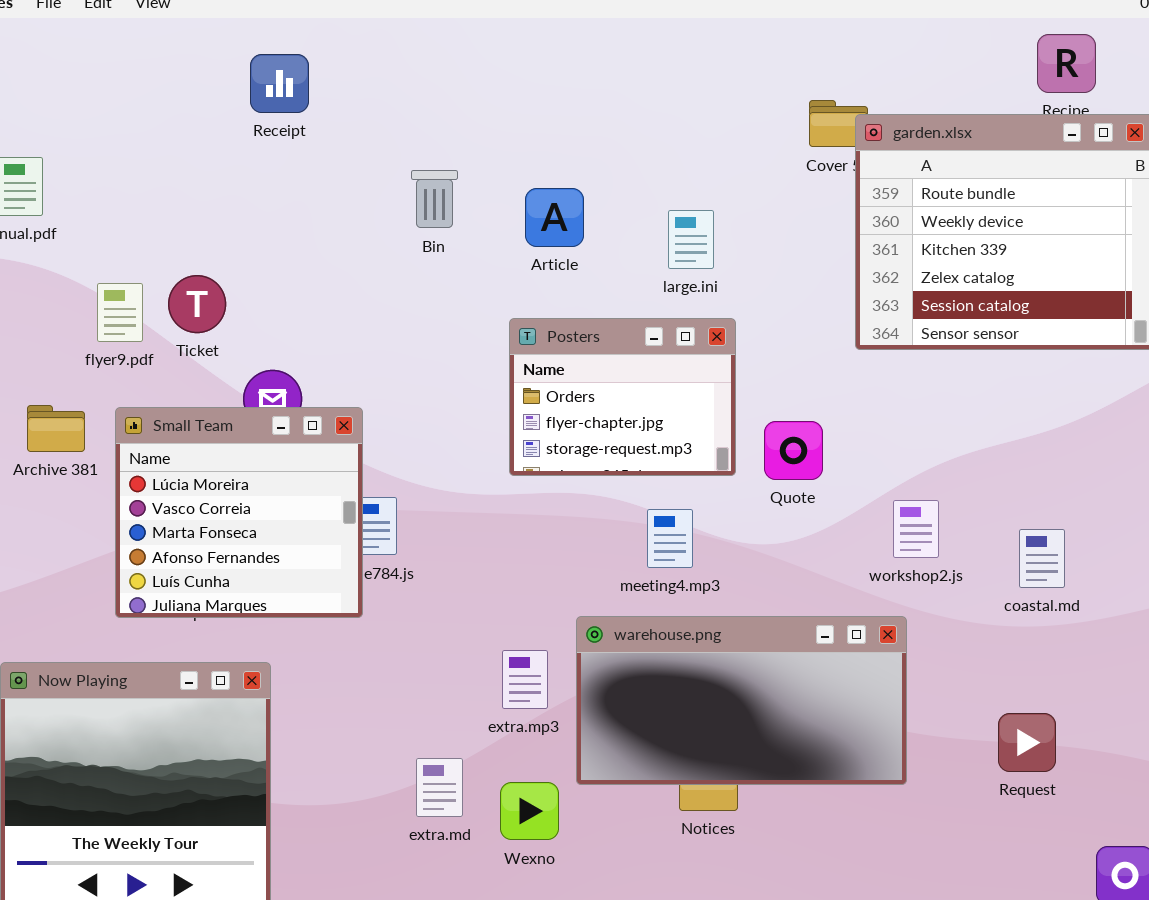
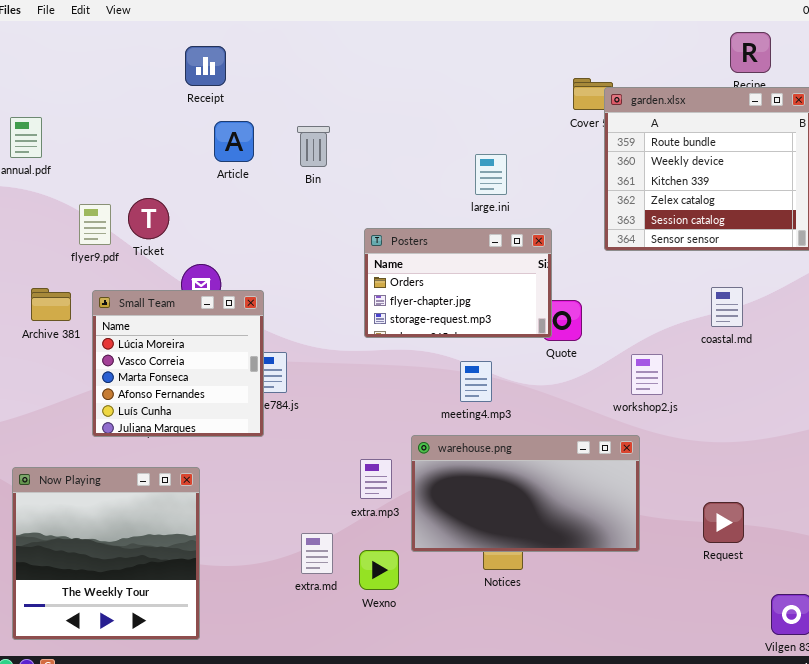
Article: [525,188,584,247] -> [214,121,254,162], moved
Posters: [509,318,736,476] -> [364,228,552,338], resized
coastal.md: [1019,529,1065,588] -> [711,287,743,327], moved

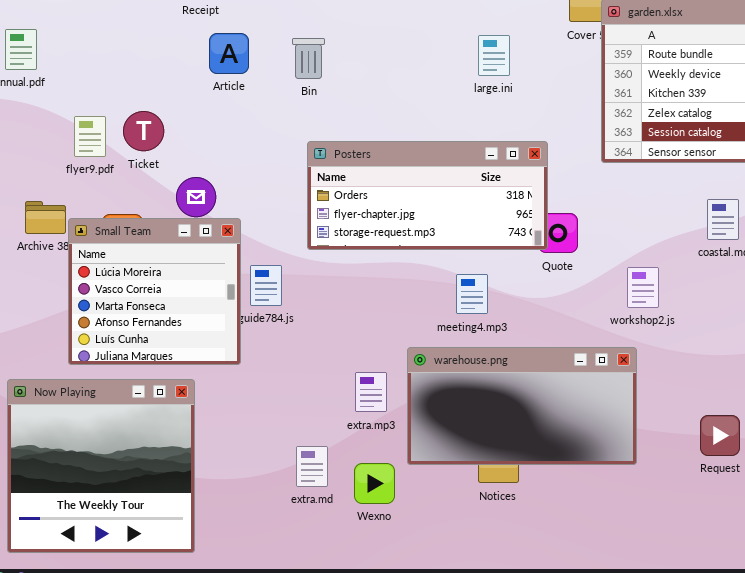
large.ini: [475,154,507,195] -> [478,35,510,76], moved
Posters: [364,228,552,338] -> [307,141,548,250], resized
Small Team: [92,290,264,437] -> [68,218,241,365], moved

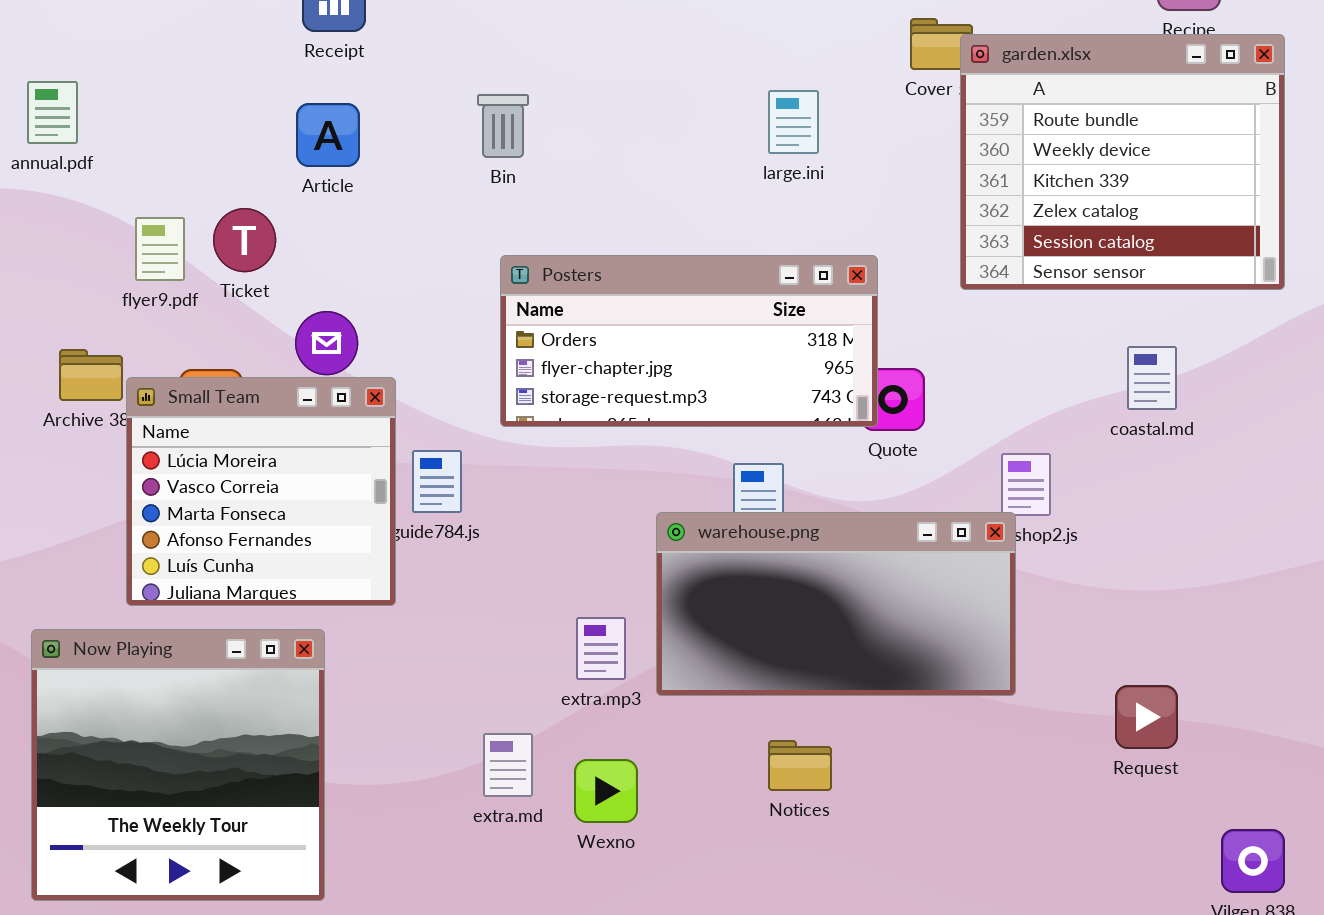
Article: [209,33,249,74] -> [296,103,360,167], moved
warehouse.png: [407,347,637,465] -> [656,512,1016,696], moved

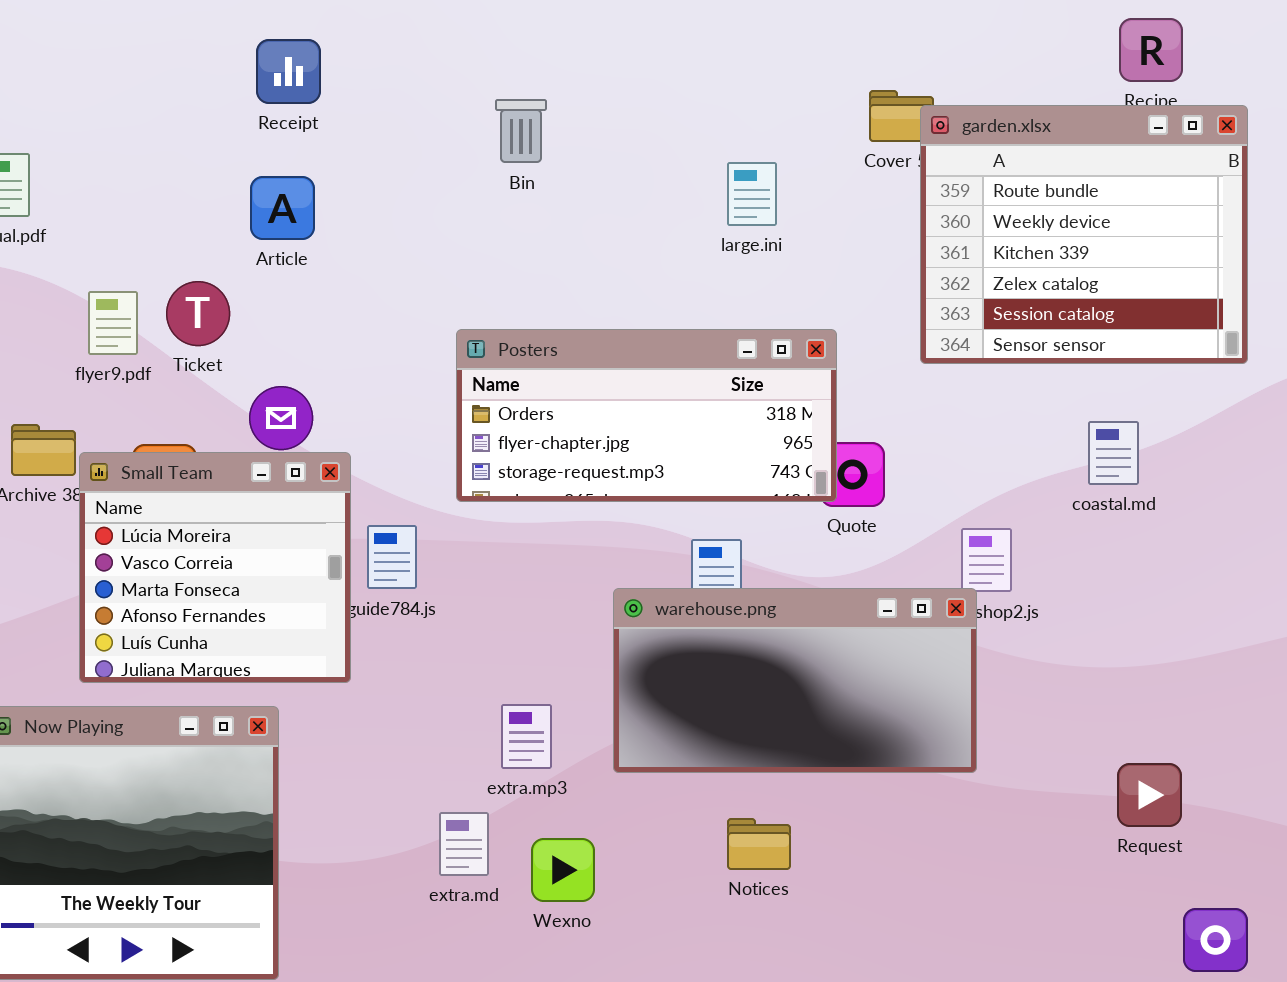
Bin: [477,94,529,158] -> [495,99,547,163], moved
extra.mp3: [576,617,626,680] -> [501,704,552,769], moved
Request: [1115,685,1178,749] -> [1117,763,1182,827], moved

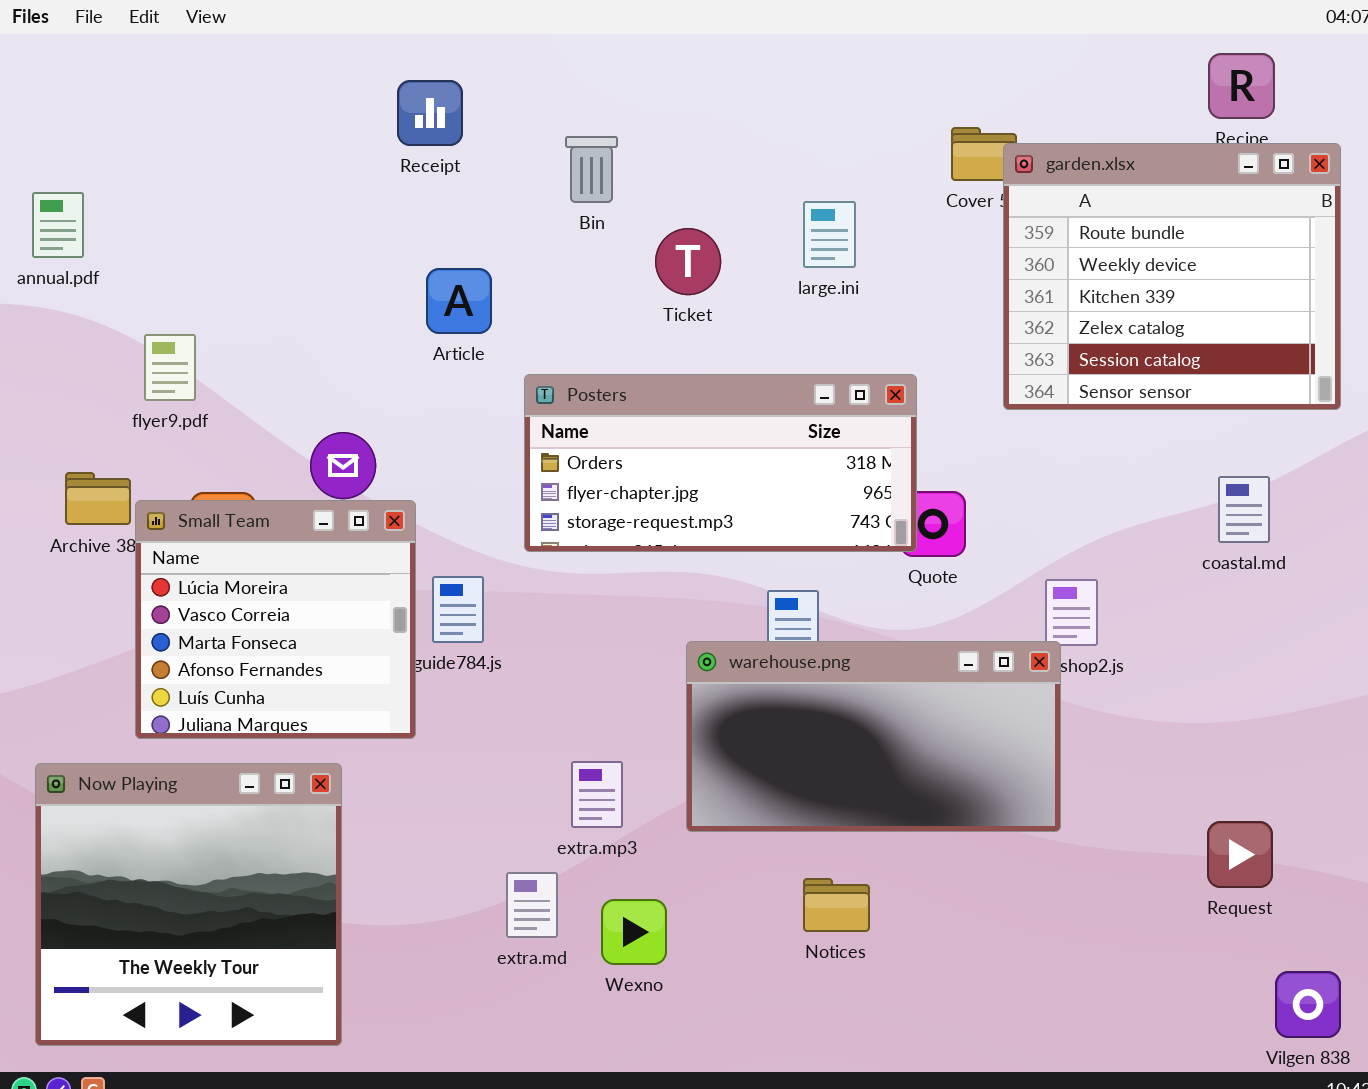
Receipt: [256,39,321,104] -> [397,80,463,146], moved
Article: [250,176,315,240] -> [426,268,492,334], moved
Ticket: [166,281,230,346] -> [655,228,721,295], moved
coastal.md: [1088,421,1139,485] -> [1218,476,1270,543], moved

